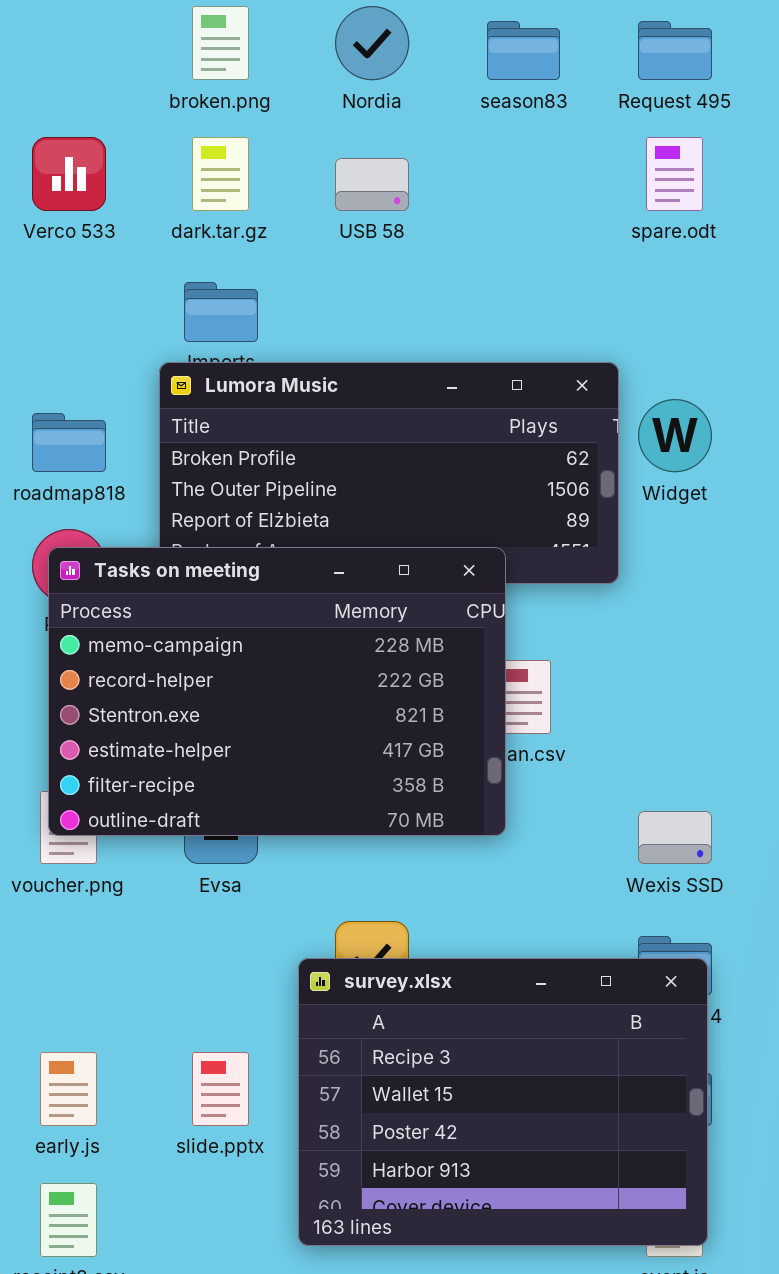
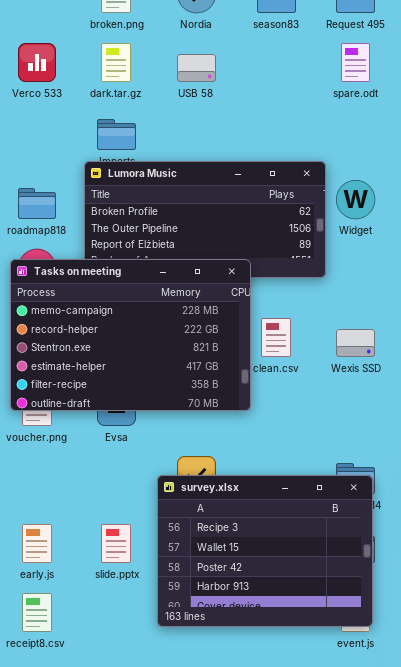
Tasks on meeting: [48,547,506,836] -> [10,259,251,411], moved
Wexis SSD: [638,811,712,864] -> [336,329,375,357], moved

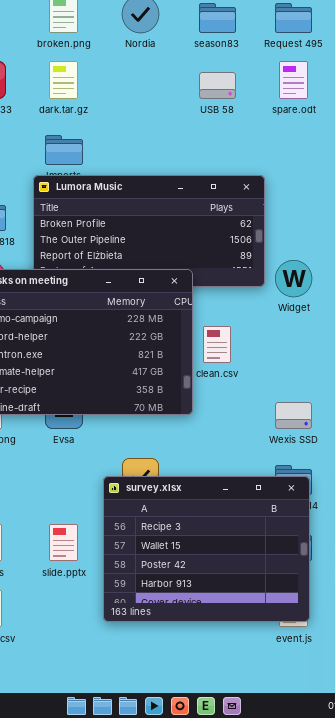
USB 58: [177,54,216,82] -> [199,72,236,99], moved
Widget: [336,180,375,219] -> [275,260,312,297], moved
Wexis SSD: [336,329,375,357] -> [275,402,312,429], moved

